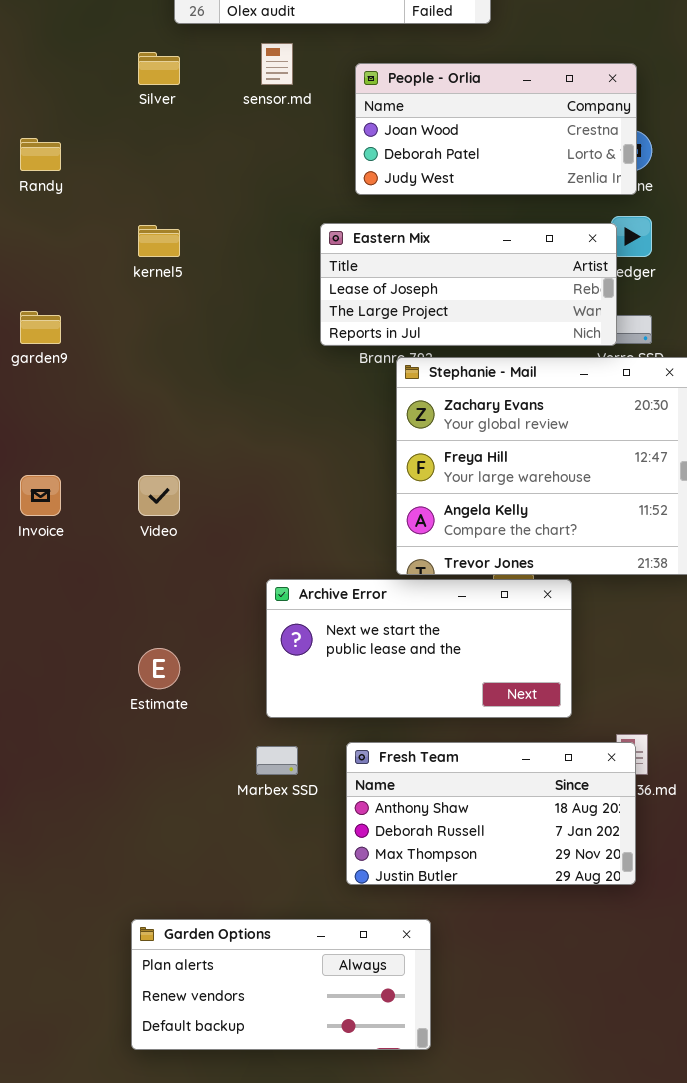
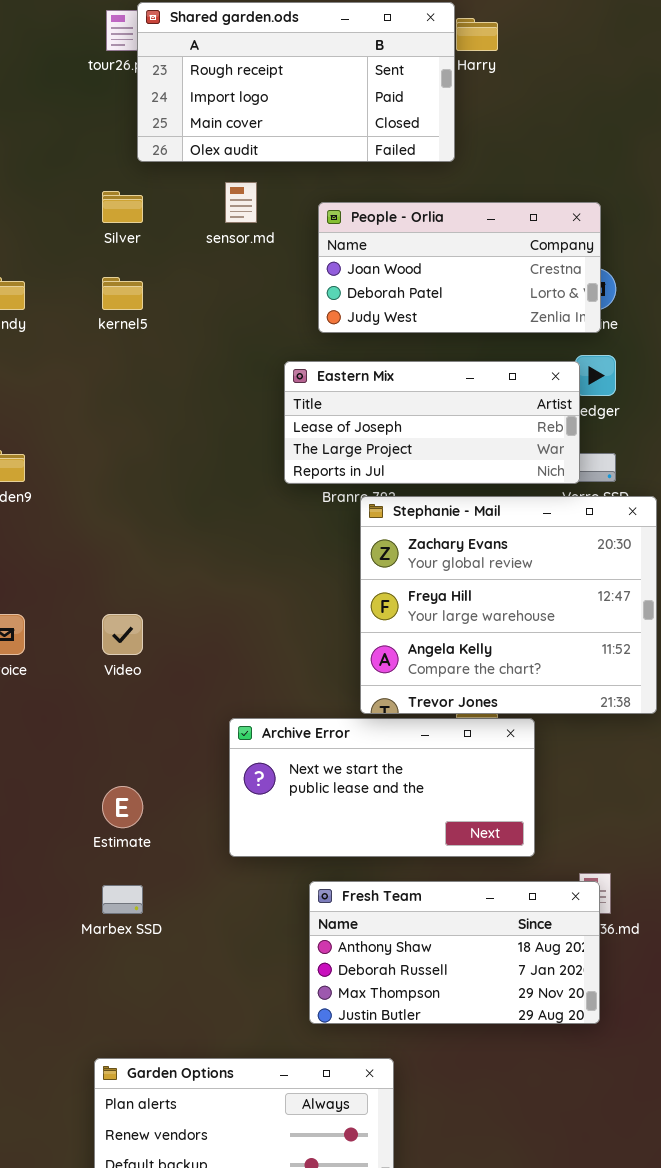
kernel5: [138,225,180,257] -> [102,277,143,310], moved
Marbex SSD: [256,746,298,775] -> [102,885,143,914], moved

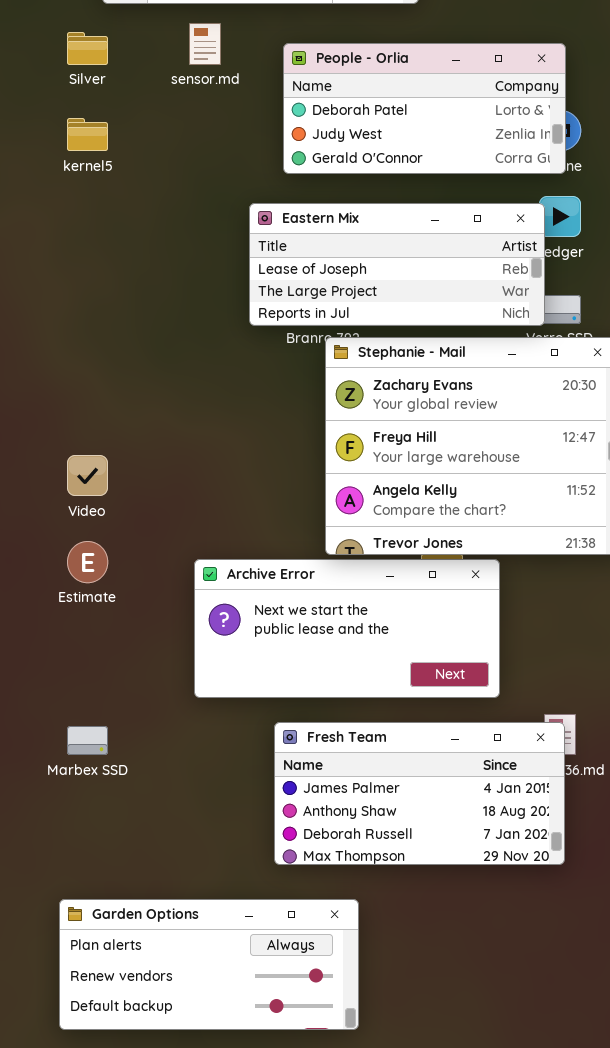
People - Orlia: [318,202,601,333] -> [283,43,566,174], scrolled down 1 row
Estimate: [102,786,143,828] -> [67,541,108,583], moved
Fresh Team: [309,881,600,1024] -> [274,722,565,865], scrolled up 1 row

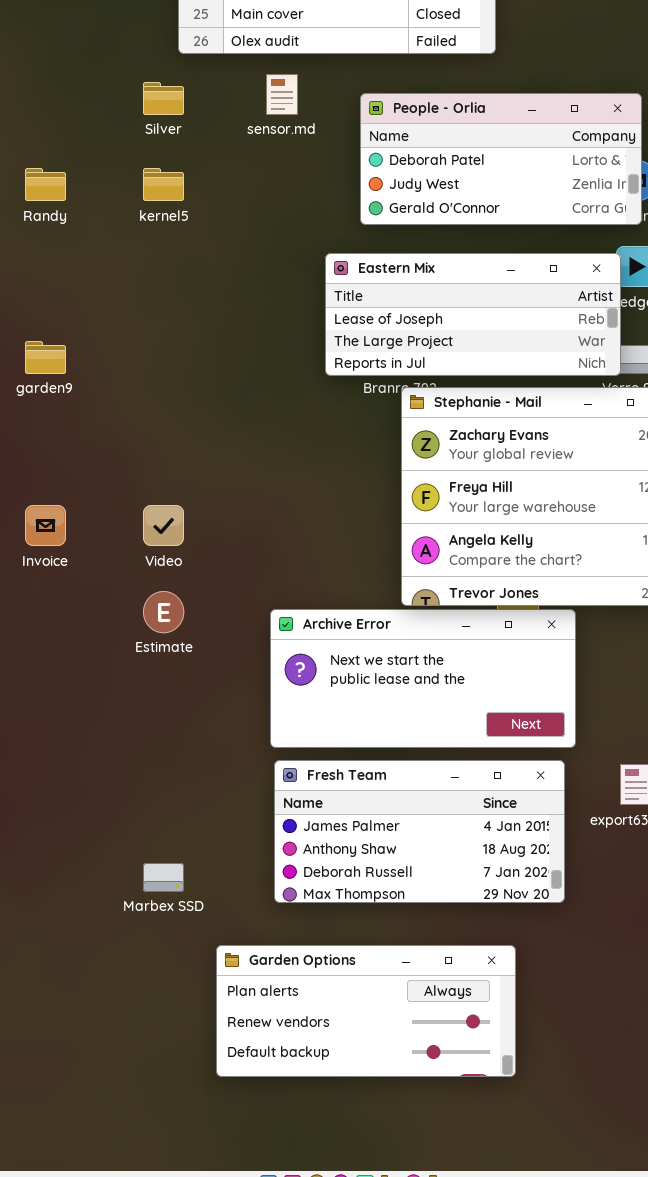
Fresh Team: [274,722,565,865] -> [274,760,565,903], moved
Marbex SSD: [67,726,108,755] -> [143,863,184,892], moved
Garden Options: [59,899,359,1030] -> [216,945,516,1077], moved

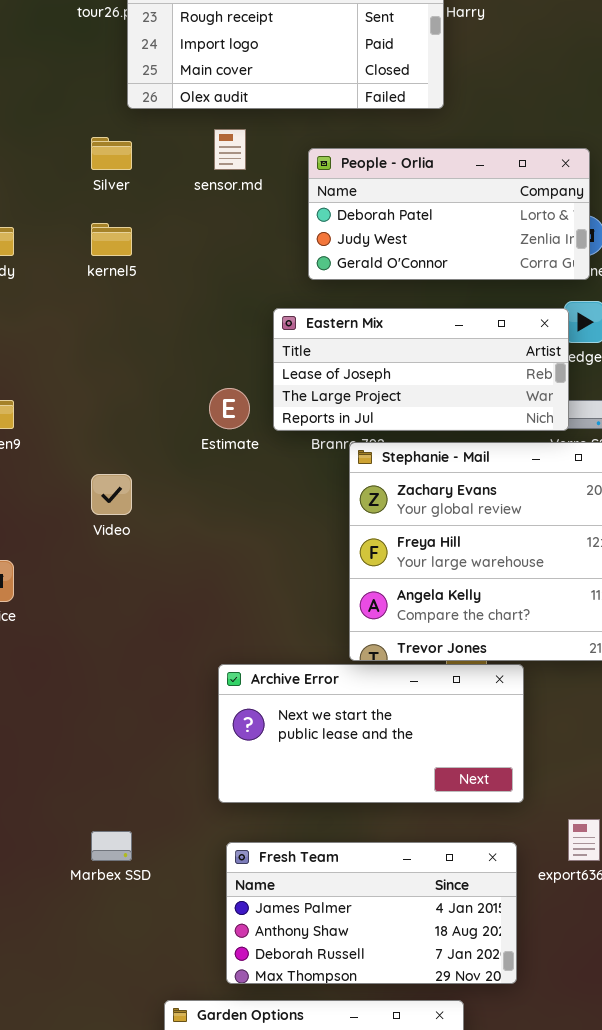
Video: [143,505,184,546] -> [91,474,132,515], moved
Estimate: [143,591,184,633] -> [209,388,250,429], moved
Fresh Team: [274,760,565,903] -> [226,842,517,984], moved
Marbex SSD: [143,863,184,892] -> [91,831,132,861], moved

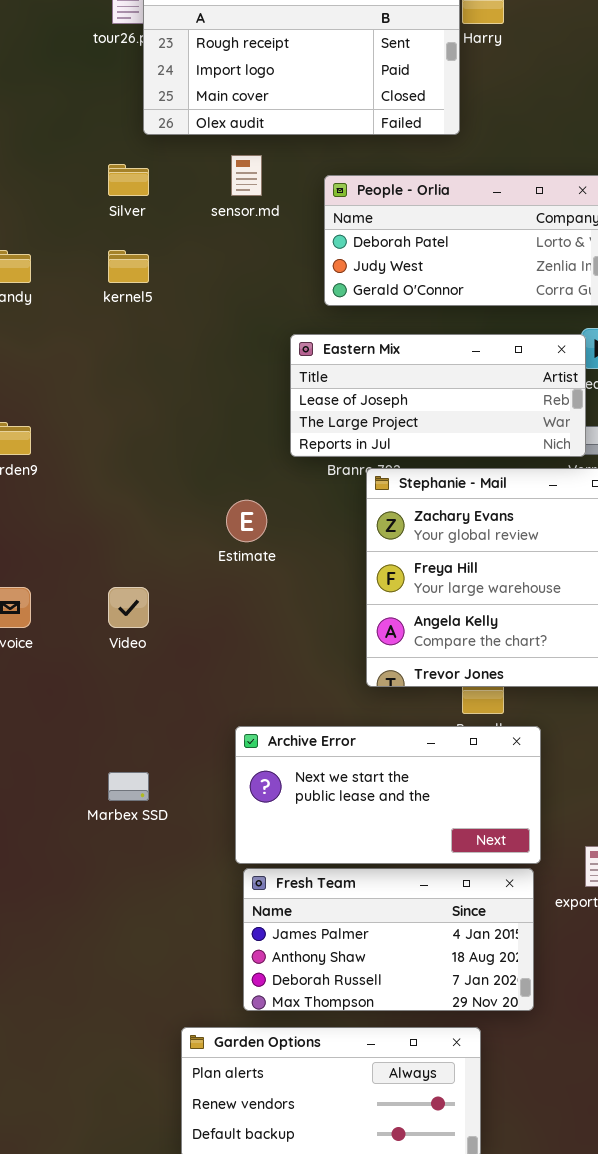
Estimate: [209,388,250,429] -> [226,500,267,542], moved
Video: [91,474,132,515] -> [108,587,149,628], moved
Archive Error: [218,664,524,803] -> [235,726,541,864], moved
Marbex SSD: [91,831,132,861] -> [108,772,149,801], moved

